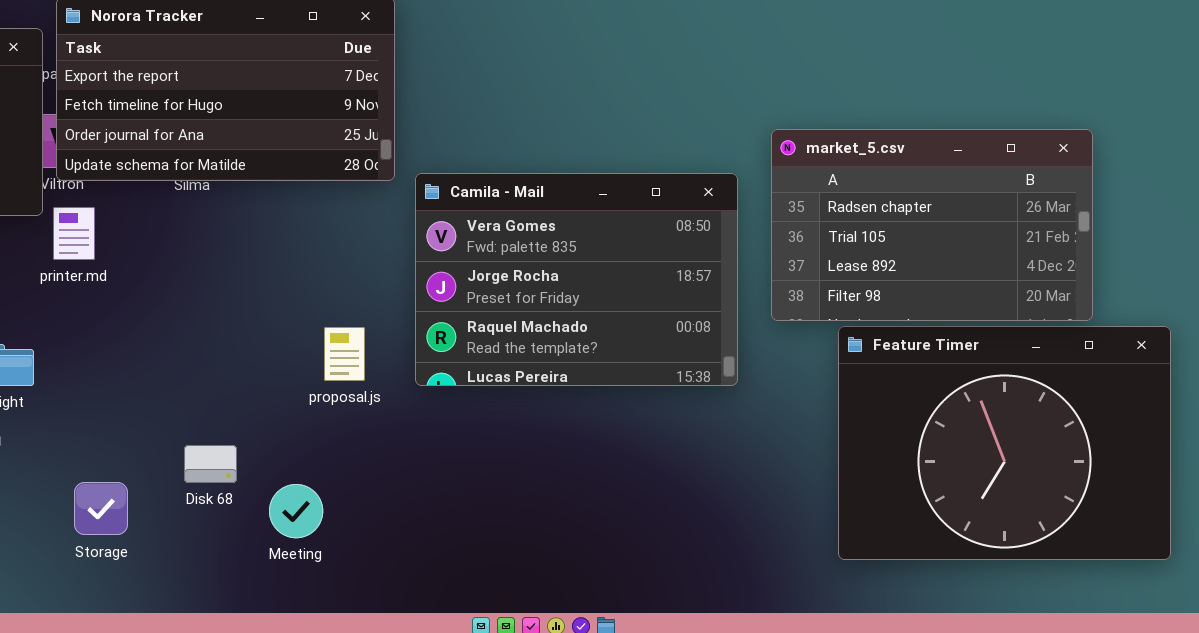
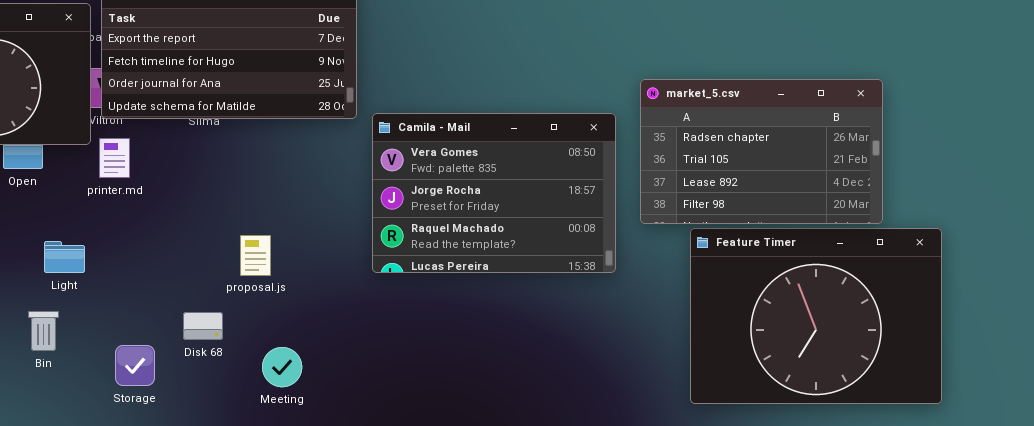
proposal.js: [324,327,365,381] -> [240,235,271,276], moved
Disk 68: [184,445,237,483] -> [183,312,223,340], moved

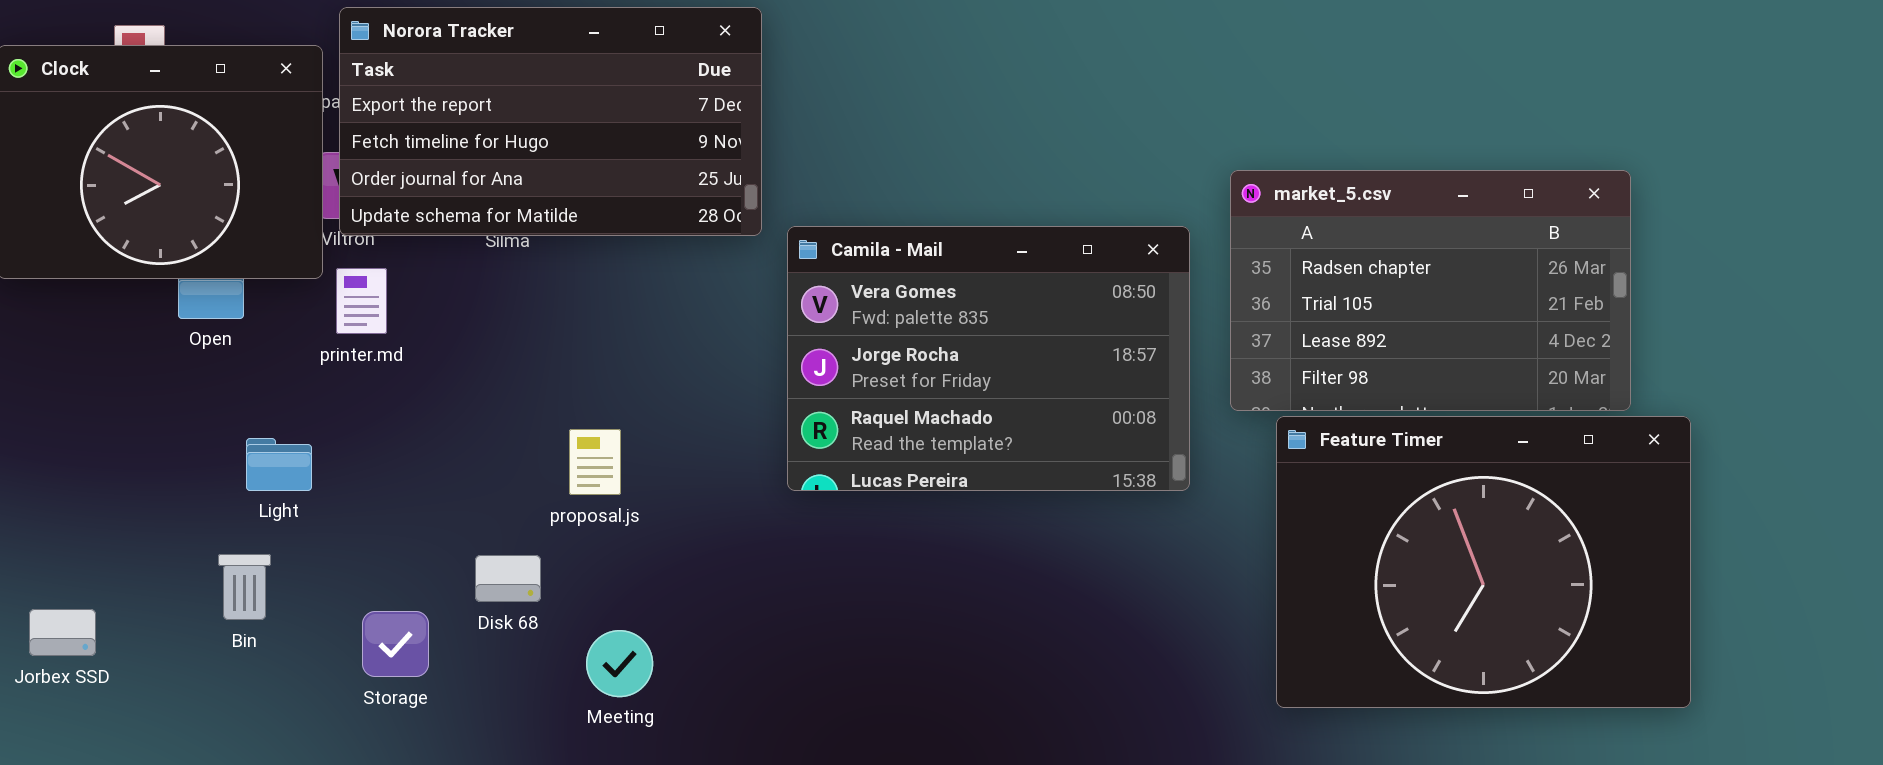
Feature Timer: [690,228,942,404] -> [1276,416,1691,708], moved
Meeting: [262,347,302,387] -> [586,630,653,697], moved

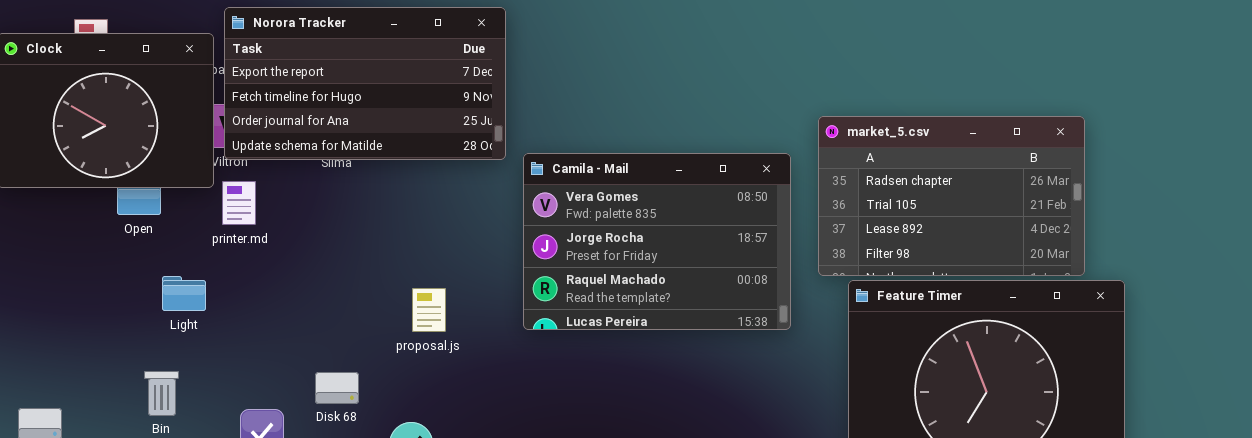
proposal.js: [569,429,621,495] -> [412,288,446,332], moved
Light: [246,438,312,491] -> [162,276,206,311], moved

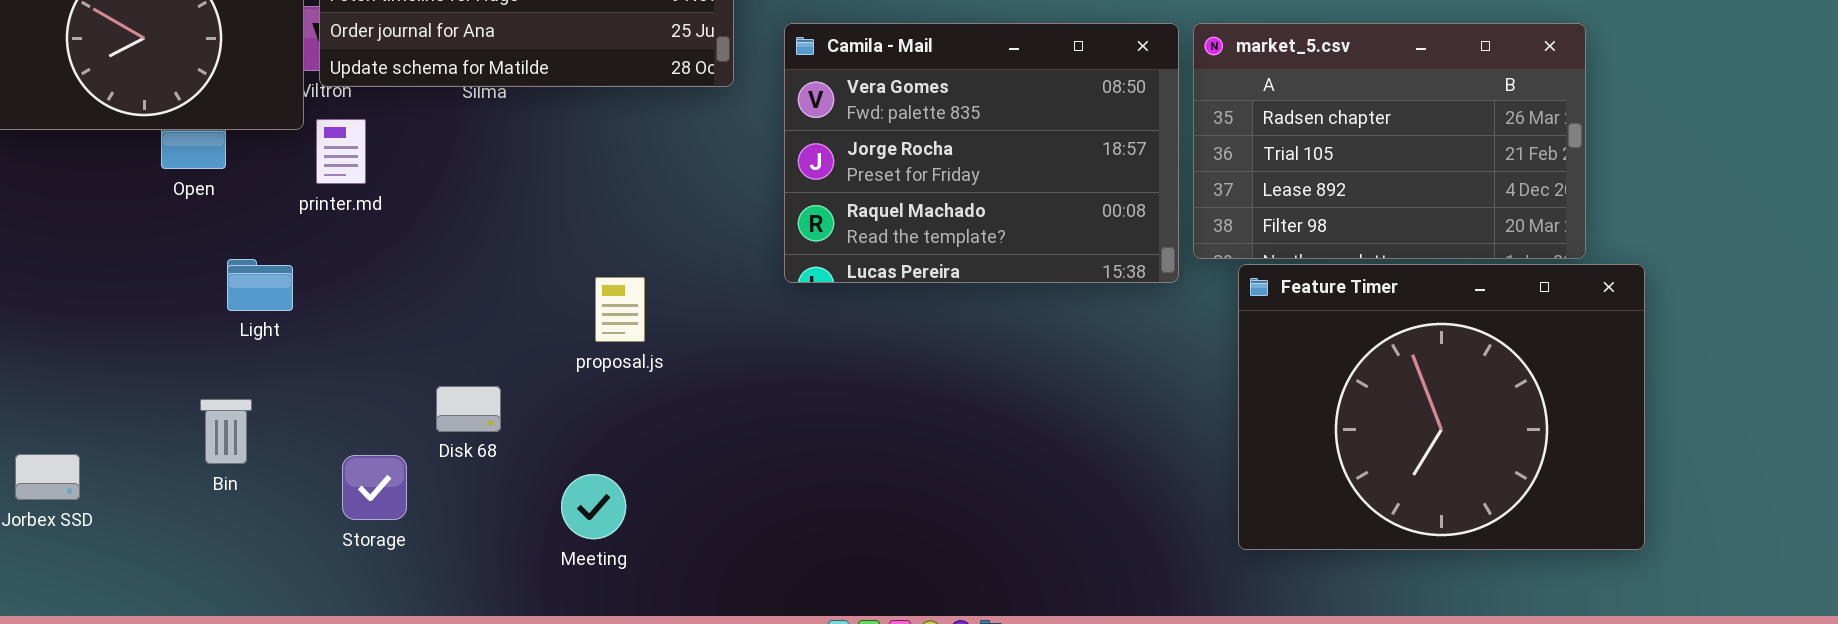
Camila - Mail: [523,153,791,330] -> [784,23,1179,283], moved
Disk 68: [315,372,359,404] -> [436,386,501,432], moved

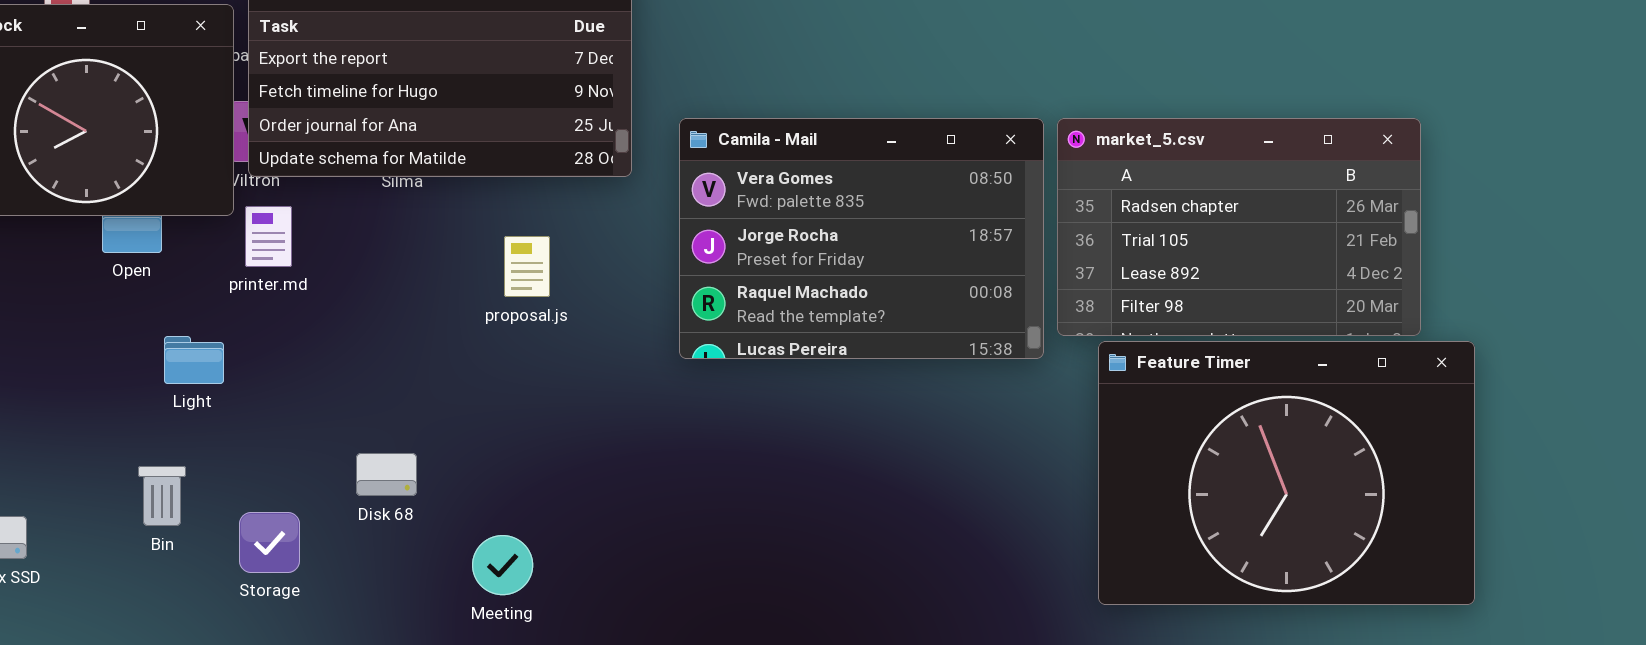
proposal.js: [595,277,645,342] -> [504,236,550,297], moved
Storage: [342,455,407,520] -> [239,512,300,573], moved

